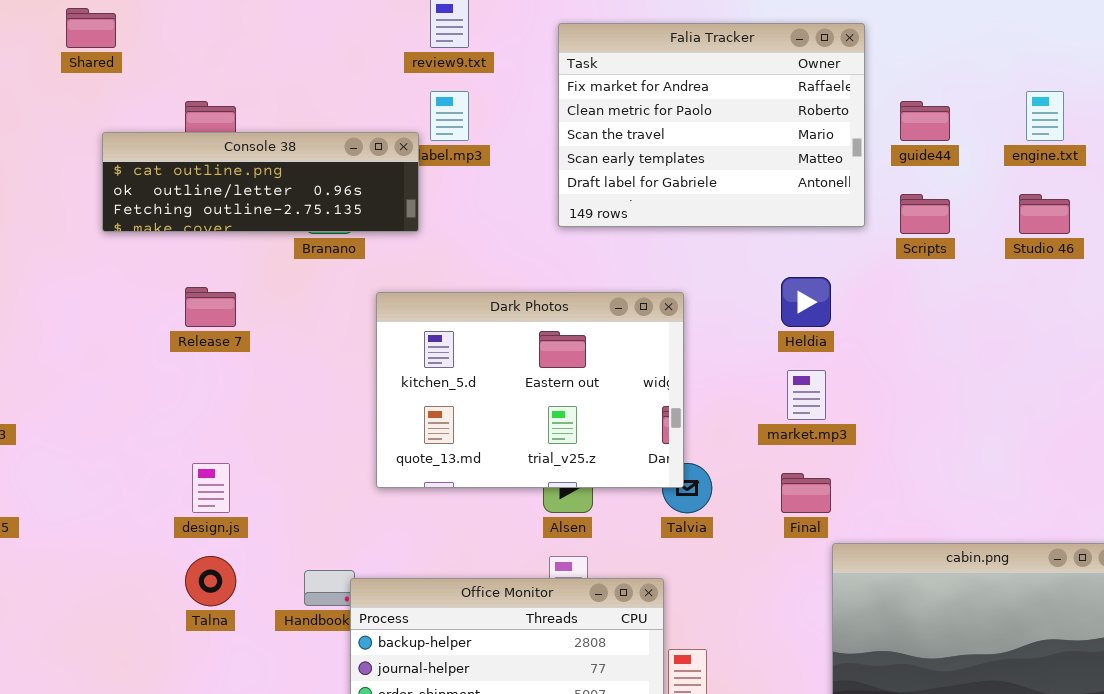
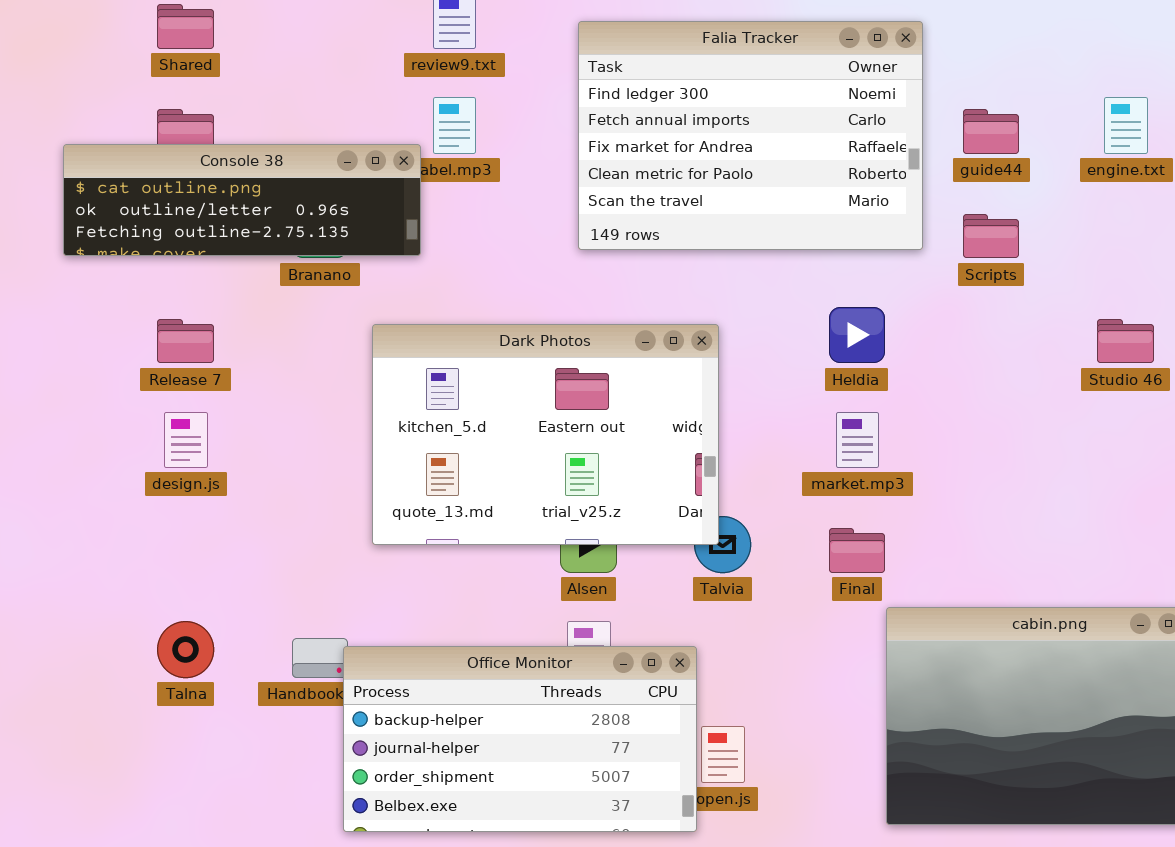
Shared: [66,8,116,48] -> [157,4,214,49], moved
Falia Tracker: [558,23,865,227] -> [578,21,923,250], scrolled up 2 rows
Studio 46: [1019,194,1070,234] -> [1097,319,1154,363], moved
design.js: [192,463,230,513] -> [164,412,208,468], moved

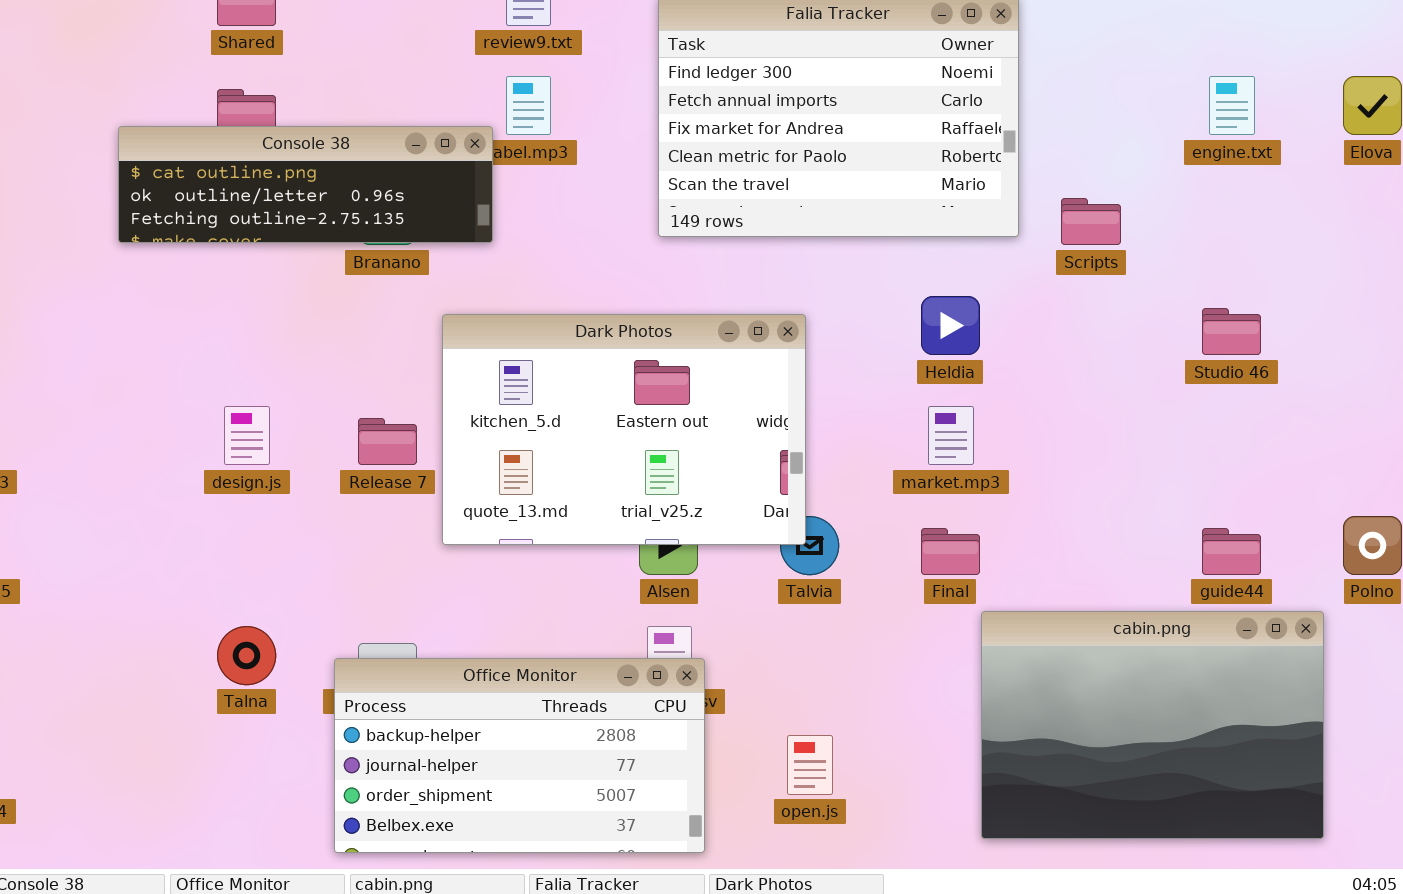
guide44: [963,109,1019,154] -> [1202,528,1261,575], moved
Release 7: [157,319,214,363] -> [358,418,417,465], moved
Office Monitor: [343,646,697,832] -> [334,658,705,853], moved

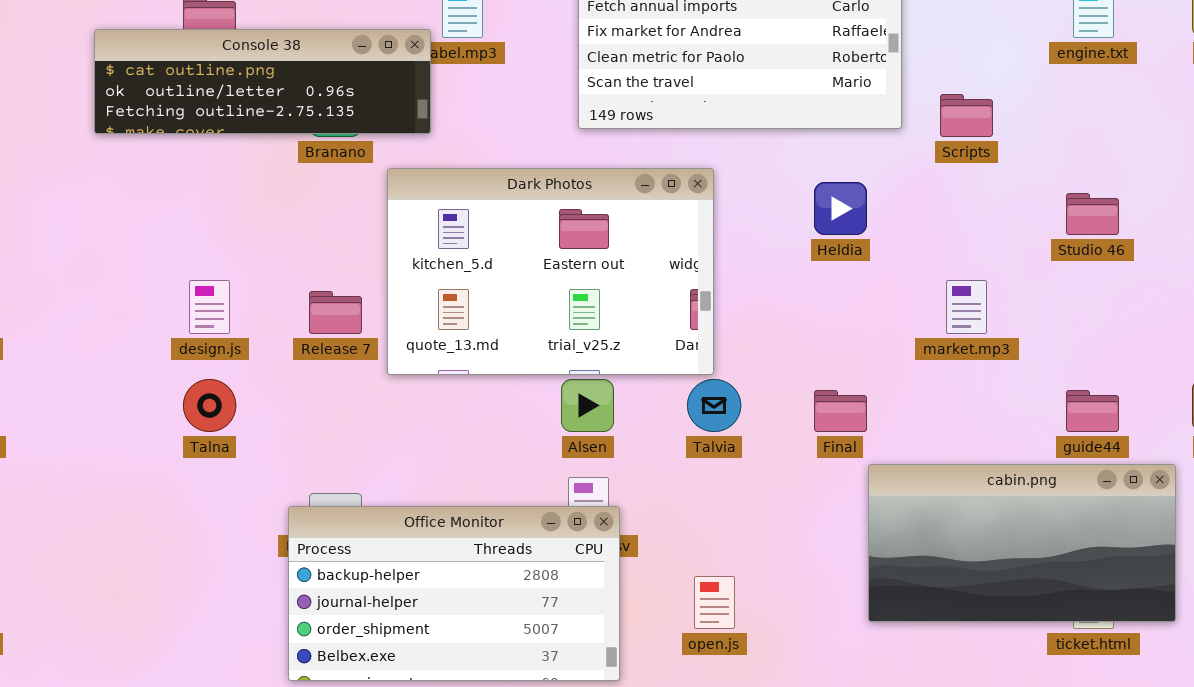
Dark Photos: [442,314,806,545] -> [387,168,714,375], moved
market.mp3: [928,406,974,465] -> [946,280,987,334], moved
cabin.png: [981,611,1324,839] -> [868,464,1176,622], resized
Talna: [217,626,276,685] -> [183,379,236,432], moved

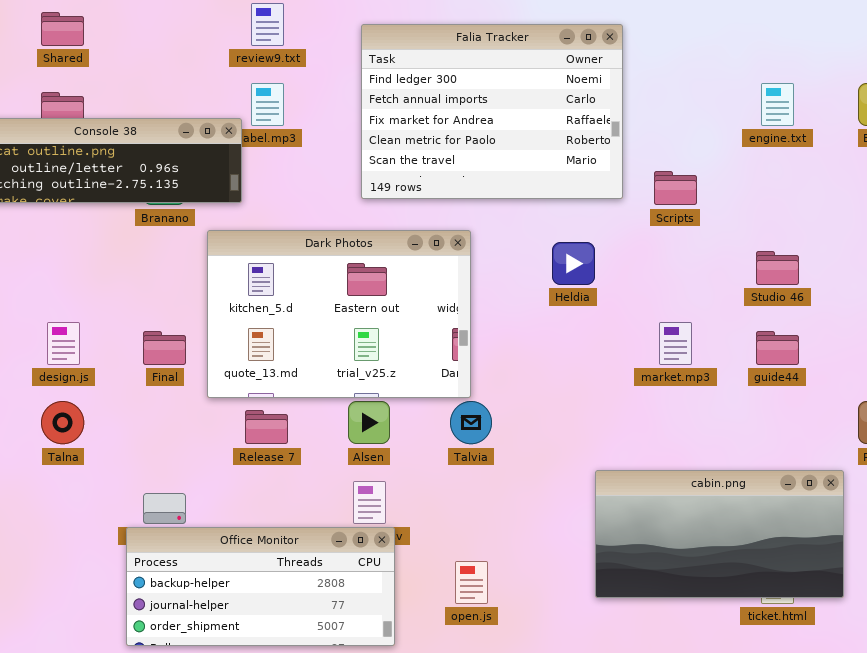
Release 7: [309,291,362,334] -> [245,410,288,444], moved
Final: [814,390,867,432] -> [143,331,186,365], moved
guide44: [1066,390,1119,432] -> [756,331,799,365], moved
Office Monitor: [288,506,620,681] -> [126,527,395,646], resized

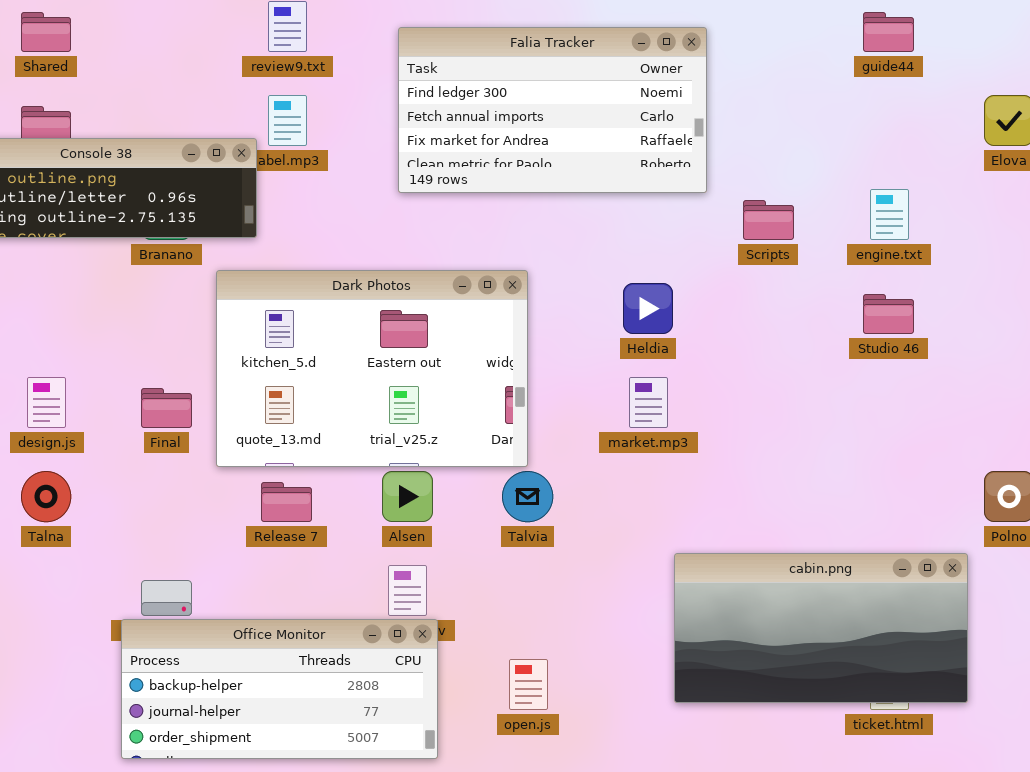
Falia Tracker: [361,24,623,199] -> [398,27,707,193], resized
engine.txt: [761,83,794,126] -> [870,189,909,240], moved
market.mp3: [659,322,692,365] -> [629,377,668,428], moved
guide44: [756,331,799,365] -> [863,12,914,52], moved

